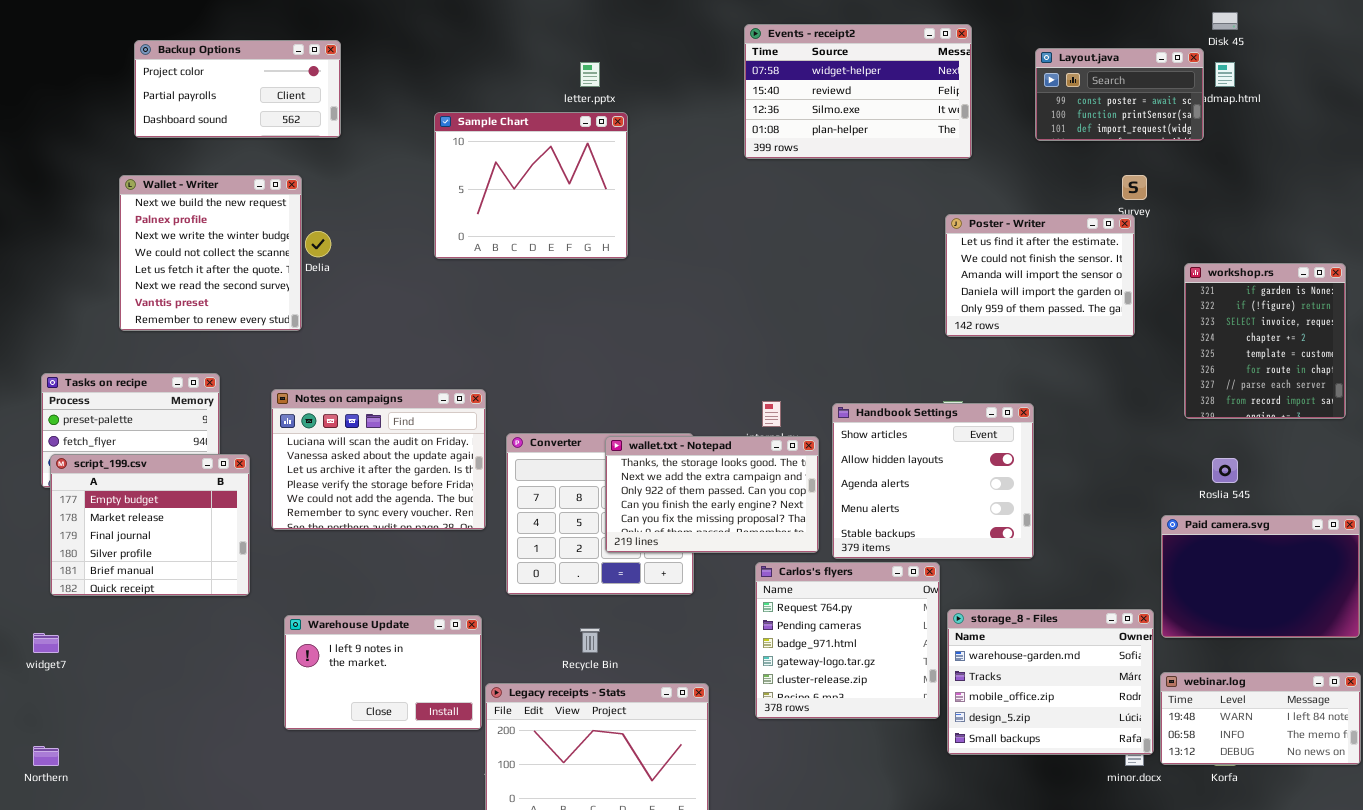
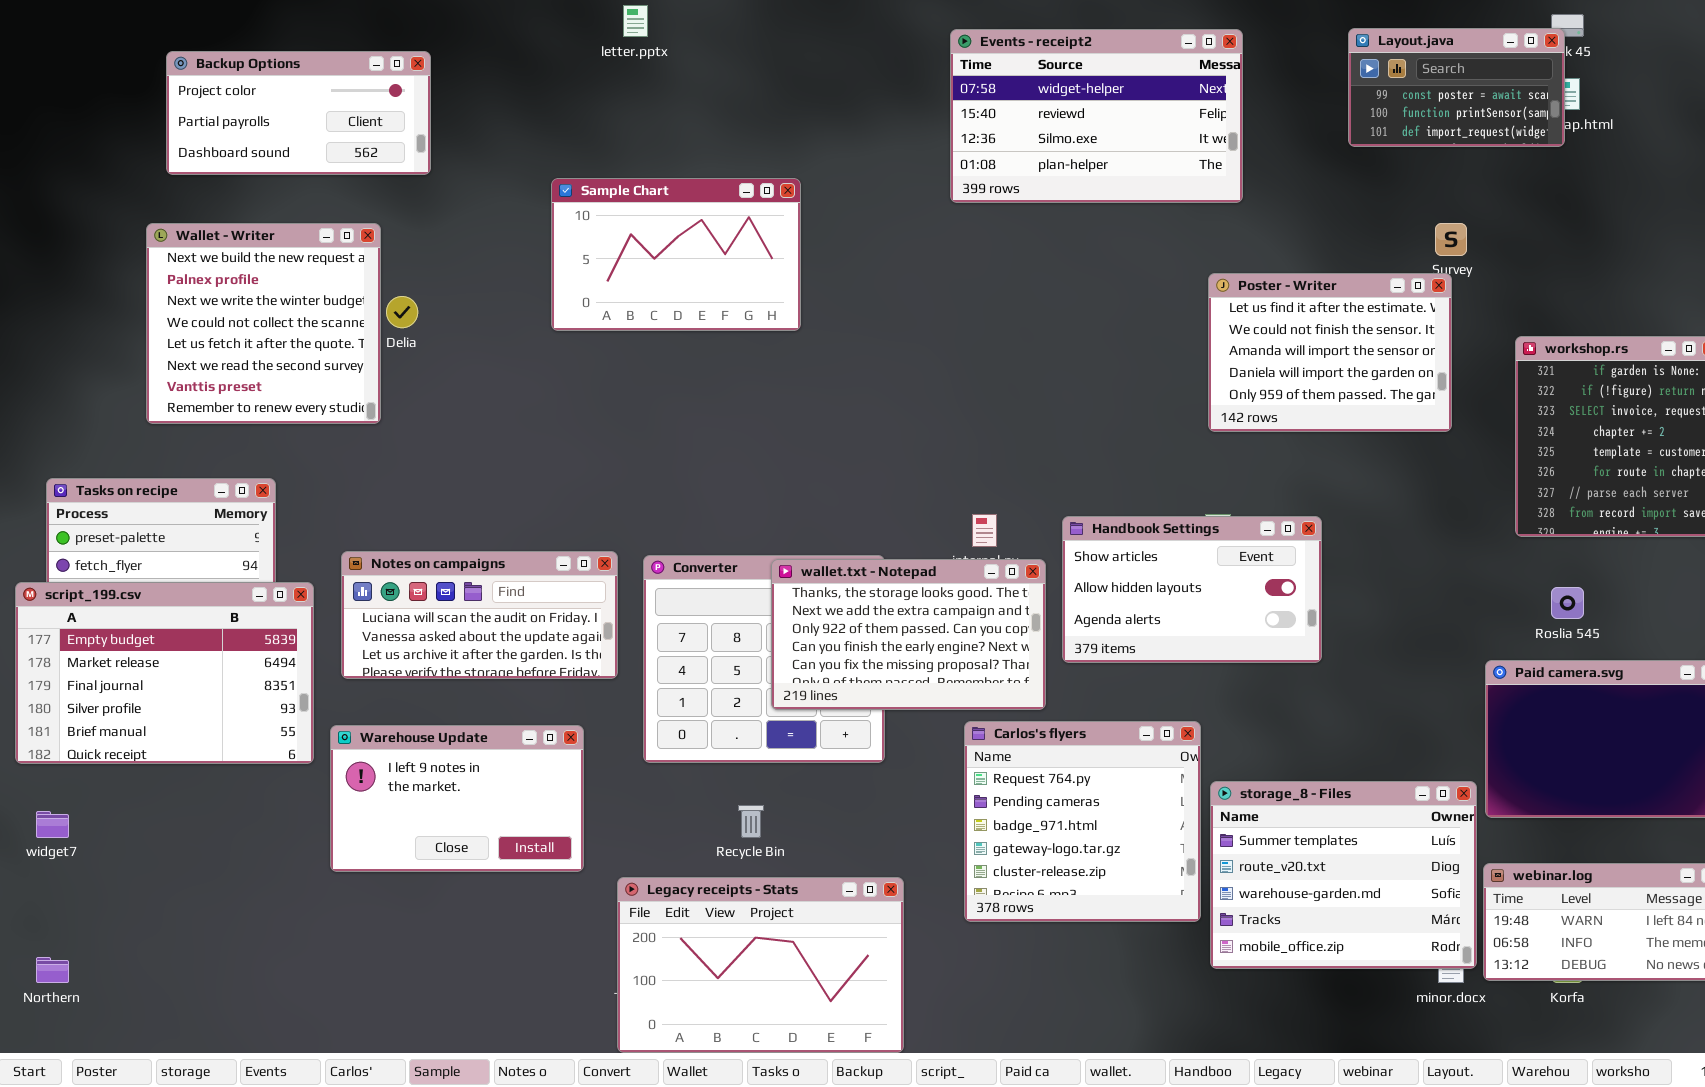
Layout.java: [1035,48,1204,141] -> [1348,28,1565,147], moved
letter.pptx: [580,62,600,87] -> [623,5,648,37], moved
Sample Chart: [434,112,628,259] -> [551,178,801,331], resized
Notes on campaigns: [271,389,486,530] -> [341,551,618,679], resized
Handbook Settings: [832,403,1034,559] -> [1062,516,1322,663], resized
script_199.csv: [50,454,250,596] -> [15,582,314,764], resized
storage_8 - Files: [947,609,1154,755] -> [1210,781,1477,969], scrolled up 2 rows
Warehouse Update: [284,615,482,730] -> [330,725,584,872], moved

